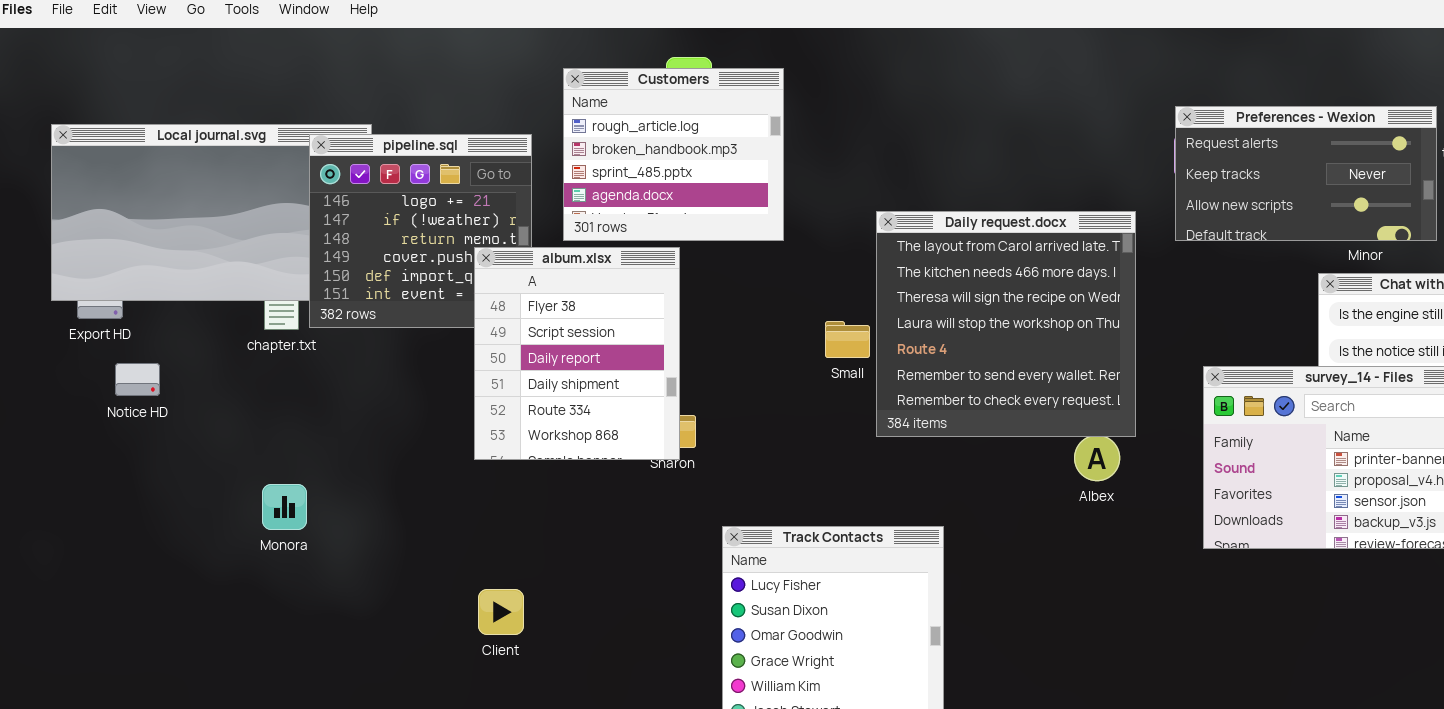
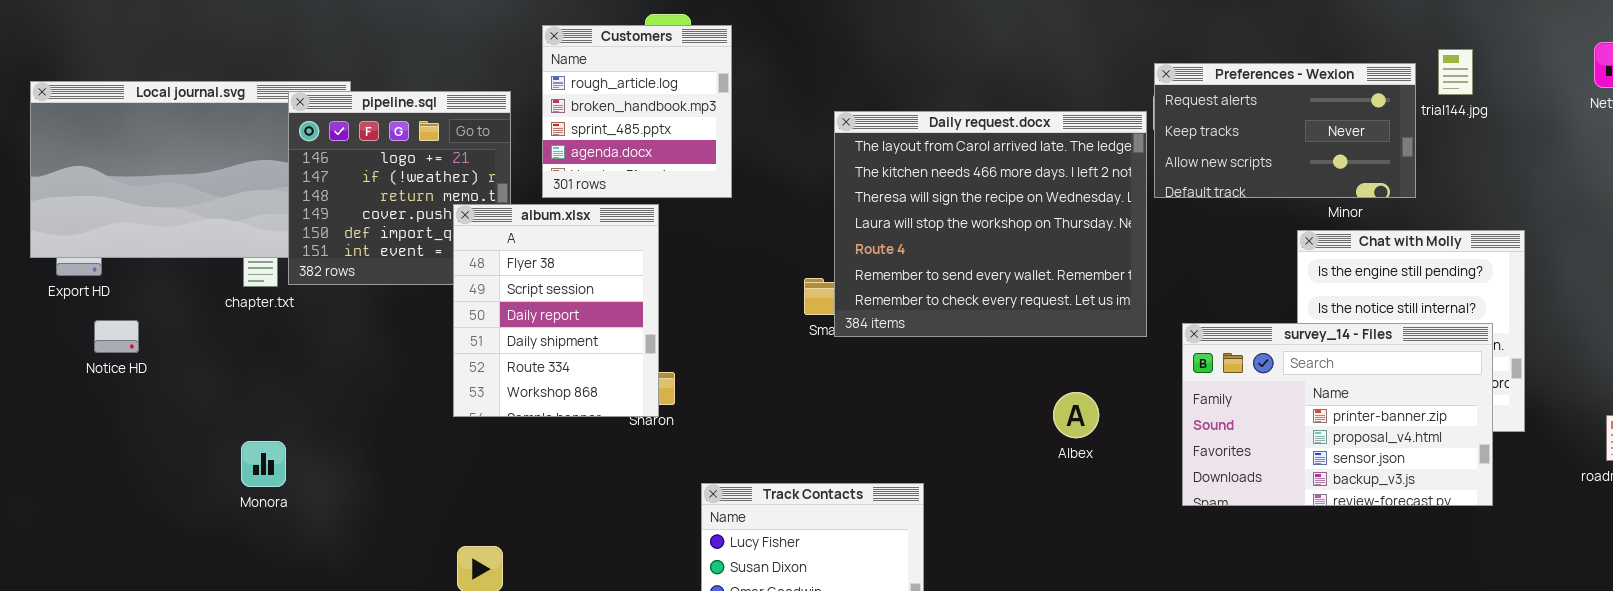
Customers: [563,68,784,241] -> [542,25,732,198], resized
Daily request.docx: [876,211,1136,437] -> [834,111,1147,337], moved, resized

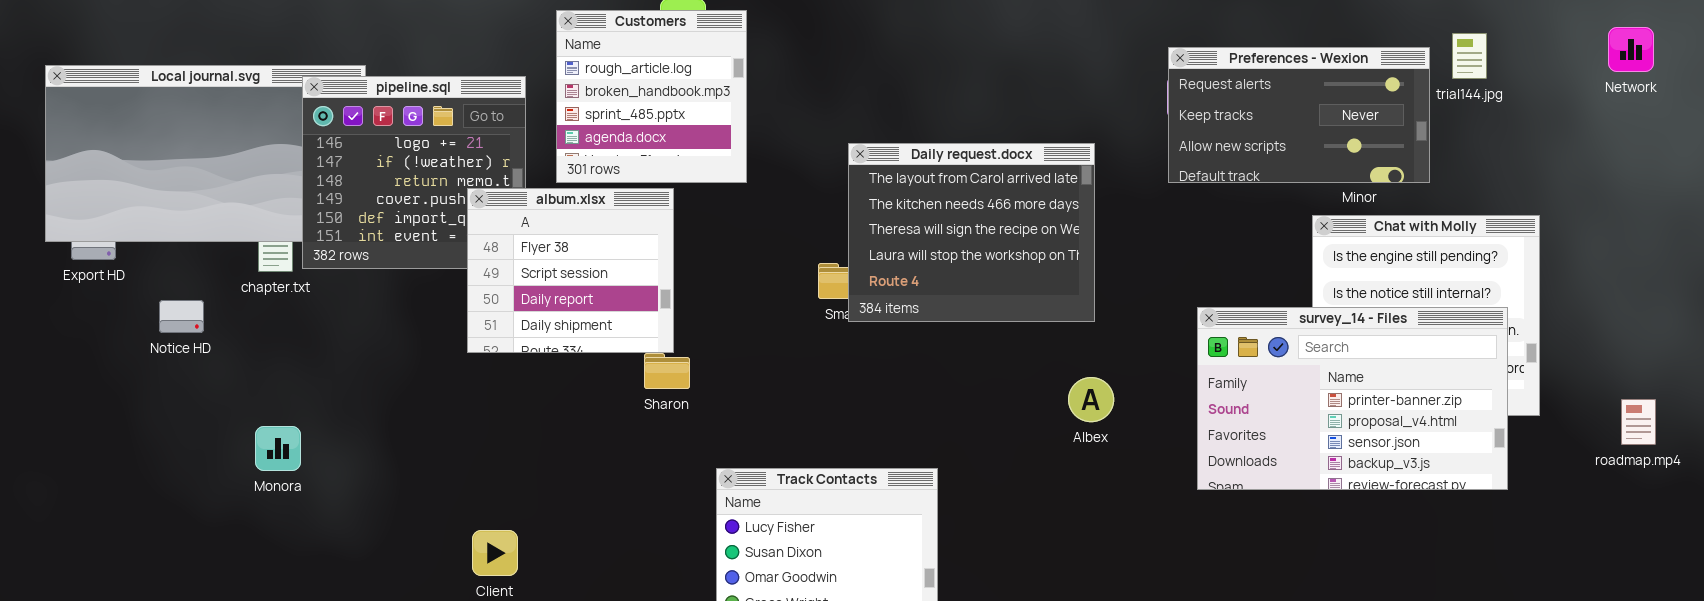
Daily request.docx: [834,111,1147,337] -> [848,143,1095,322], resized
album.xlsx: [453,204,659,417] -> [467,188,674,353], resized
Notice HD: [94,320,139,353] -> [159,300,204,333], moved

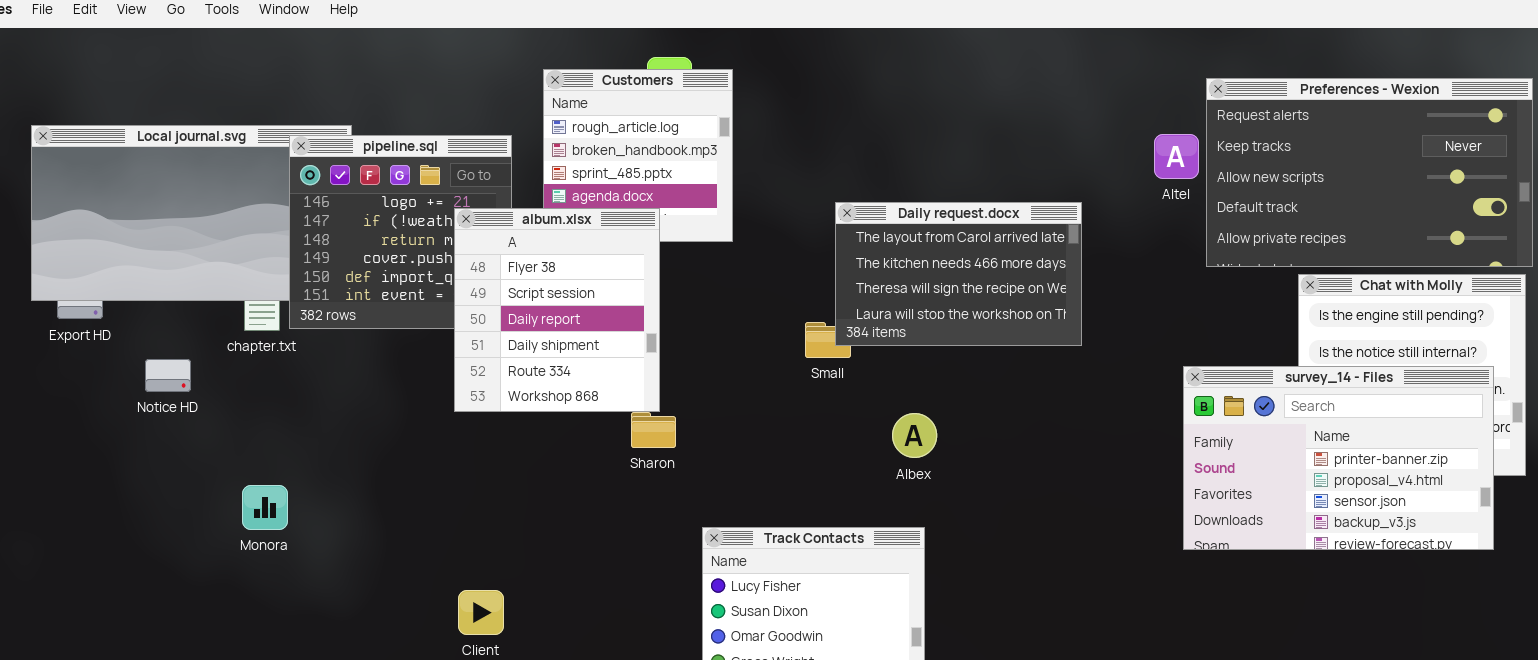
Preferences - Wexion: [1168,47,1430,183] -> [1206,78,1533,267], moved, resized
Daily request.docx: [848,143,1095,322] -> [835,202,1082,346], resized
album.xlsx: [467,188,674,353] -> [454,208,660,412], resized
Albex: [1068,377,1114,422] -> [892,413,937,458], moved

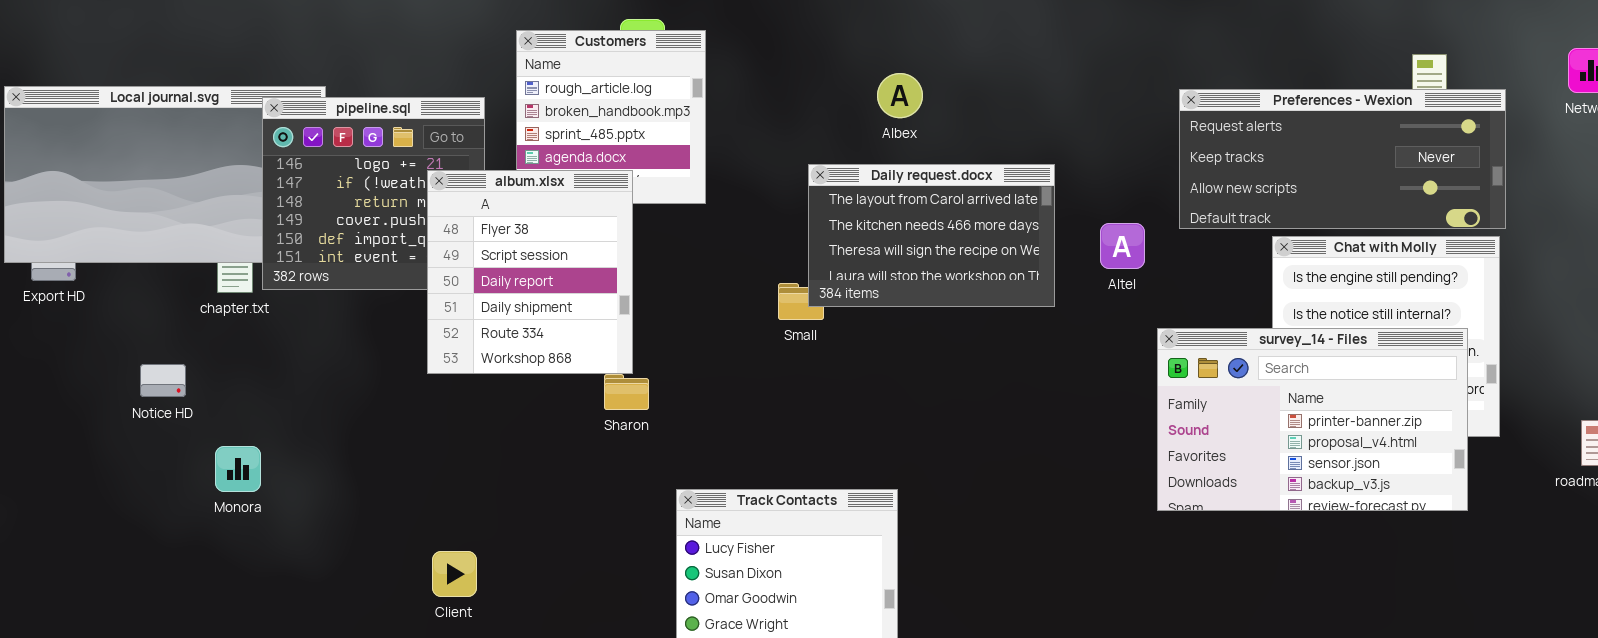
Preferences - Wexion: [1206,78,1533,267] -> [1179,89,1506,229], resized
Altel: [1154,134,1199,179] -> [1100,223,1145,269], moved
Notice HD: [145,359,191,392] -> [140,364,186,397], moved
Albex: [892,413,937,458] -> [877,73,923,118], moved

